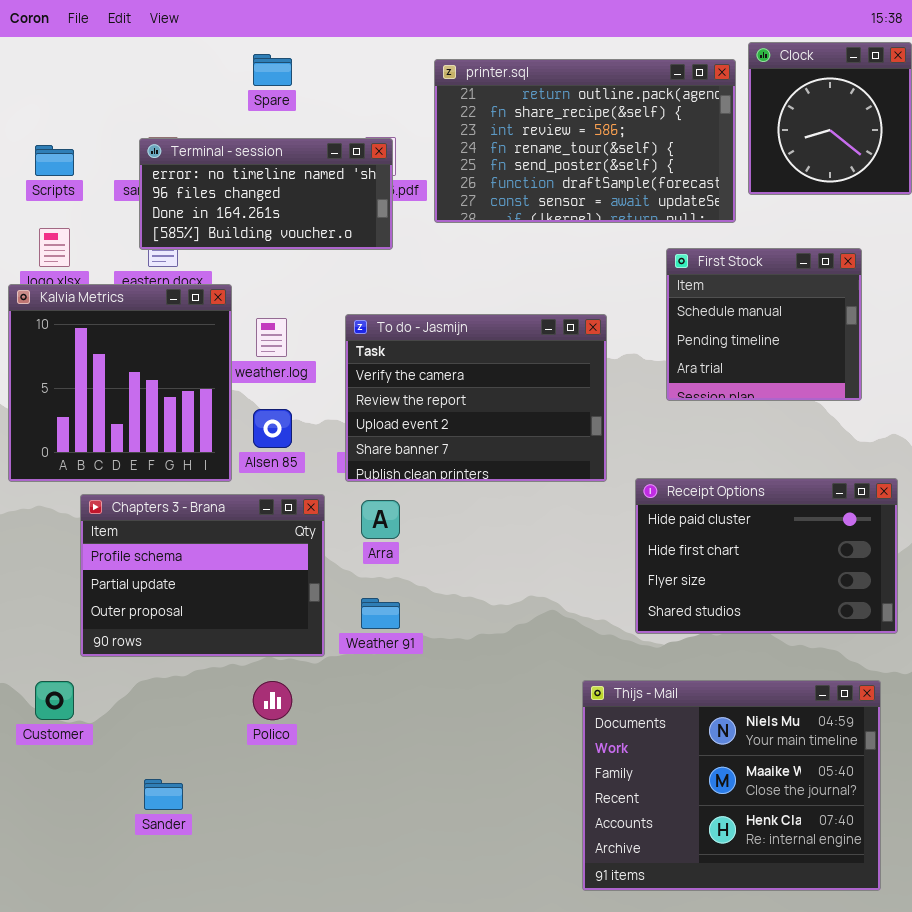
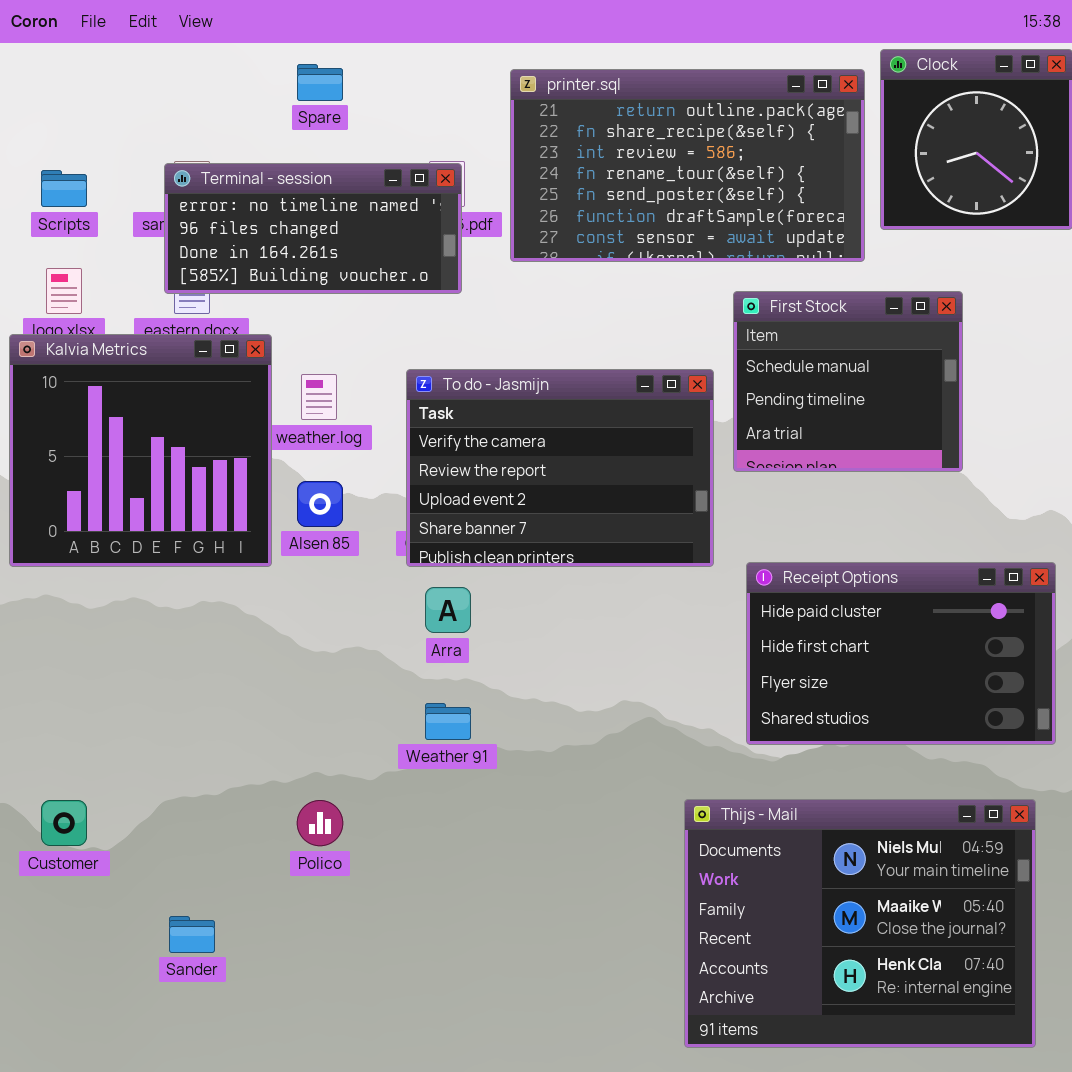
First Stock: [666,248,862,401] -> [733,291,963,472], moved
Chapters 3 - Brana: [80,494,325,657] -> none, closed

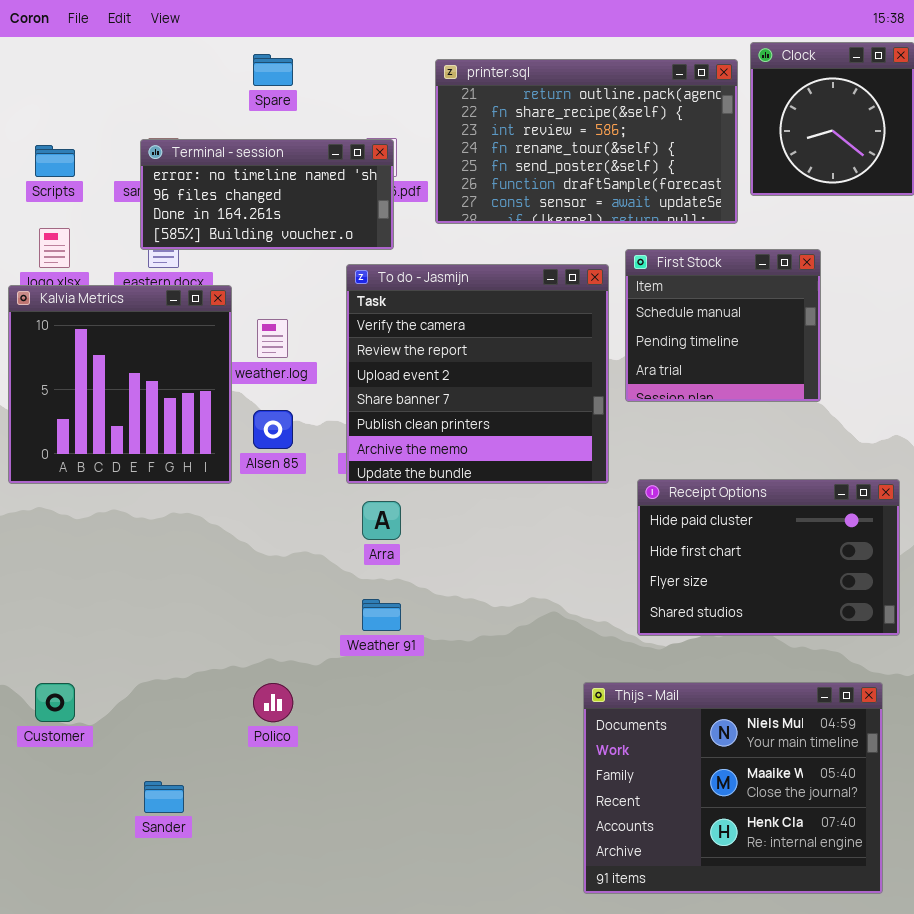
To do - Jasmijn: [406,369,714,567] -> [346,264,609,484], resized

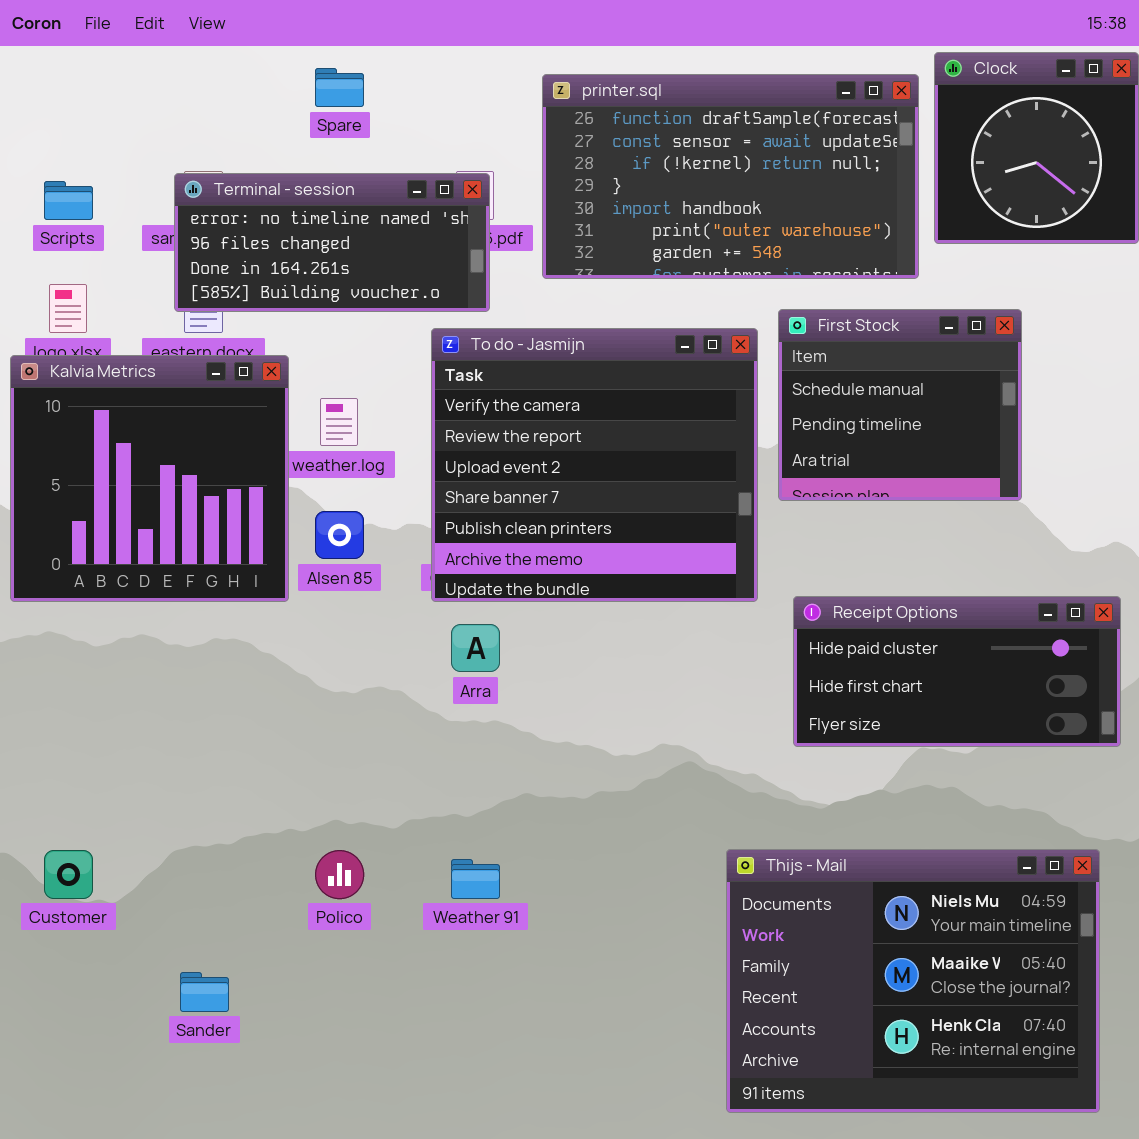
printer.sql: [435,59,738,224] -> [542,74,919,279], scrolled down 5 rows
Receipt Options: [637,479,900,636] -> [793,596,1121,747], resized
Weather 91: [362,599,401,631] -> [451,859,500,899], moved

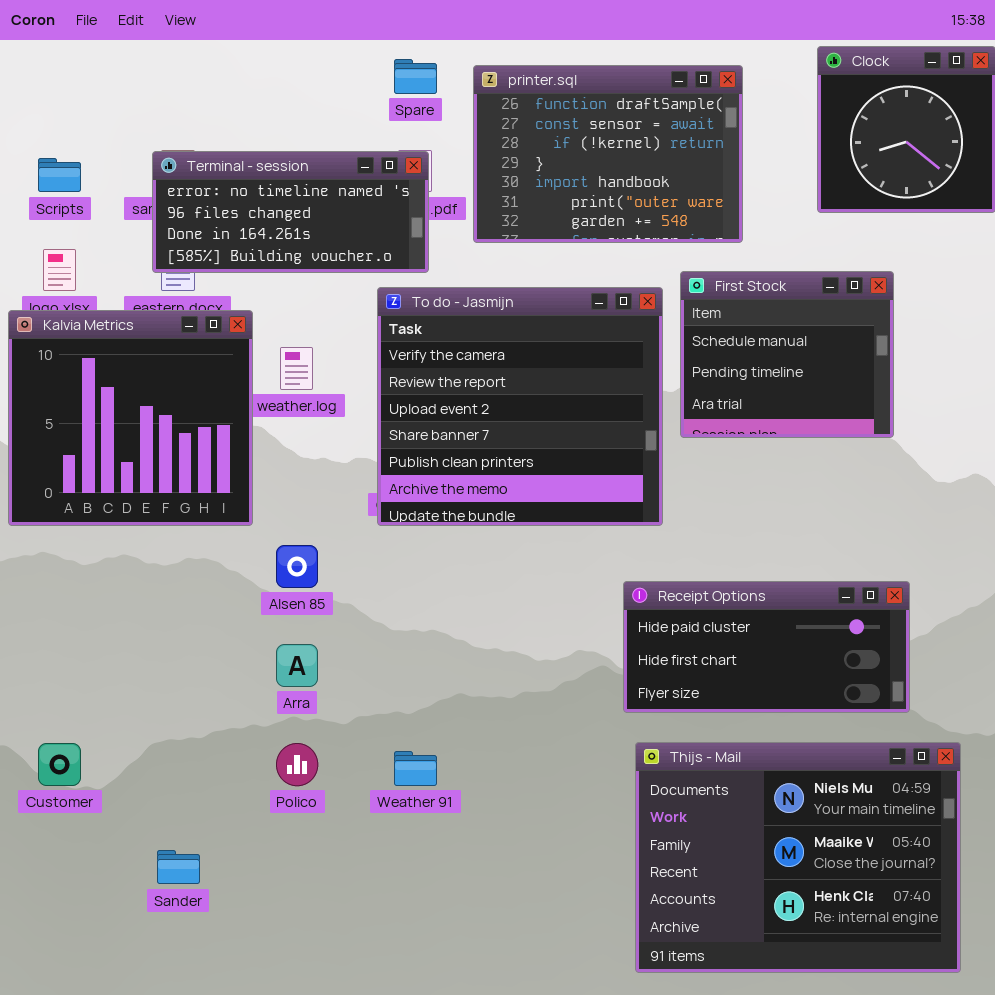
Spare: [315,68,364,107] -> [394,59,437,94], moved
printer.sql: [542,74,919,279] -> [473,65,743,243], resized
Alsen 85: [315,511,364,559] -> [276,545,318,588], moved
Receipt Options: [793,596,1121,747] -> [623,581,910,713], moved
Arra: [451,624,500,672] -> [276,644,318,687], moved

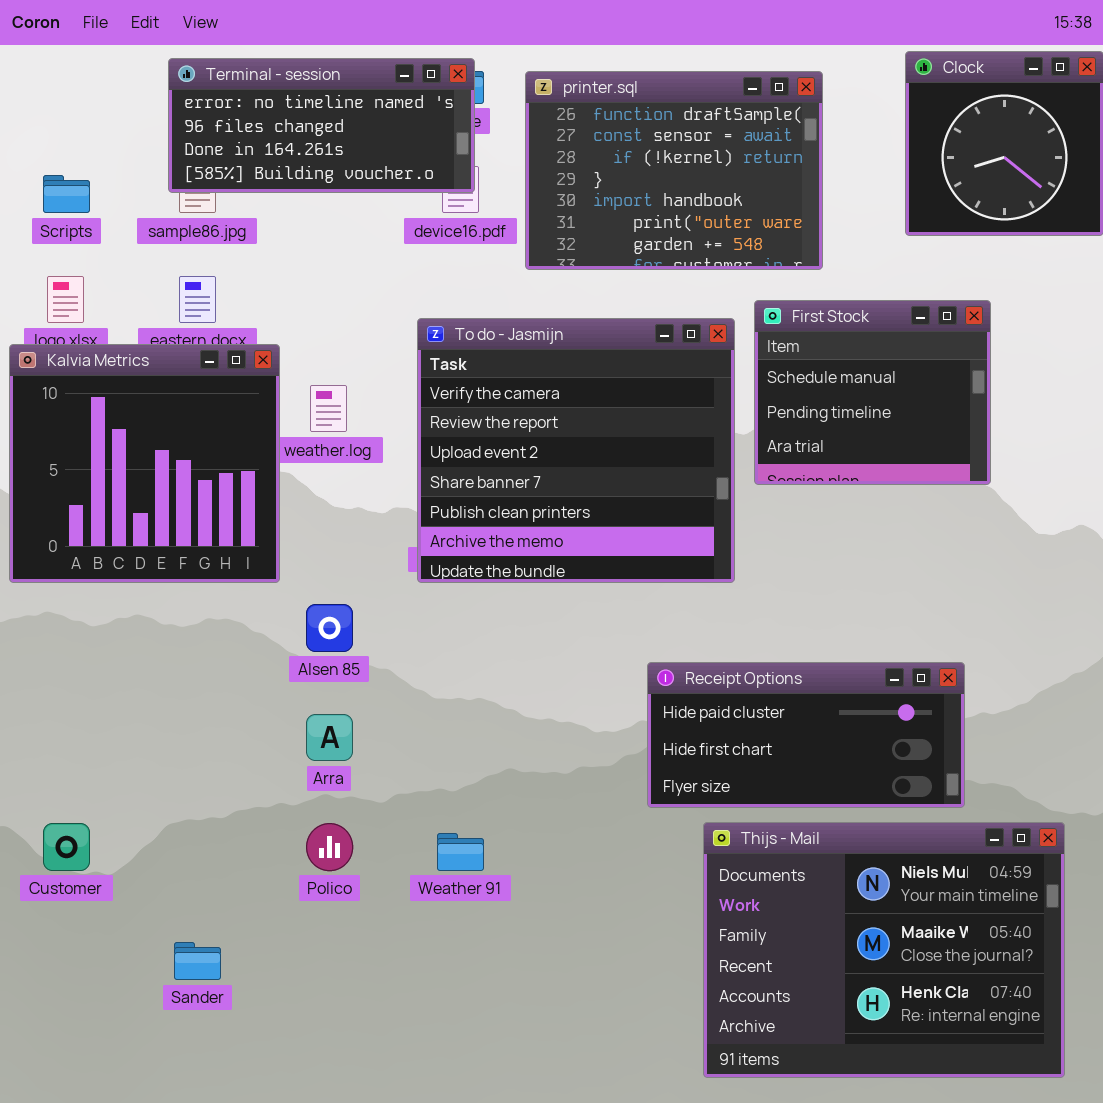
Terminal - session: [152,151,429,273] -> [168,58,475,193], moved
Receipt Options: [623,581,910,713] -> [647,662,965,808], moved

